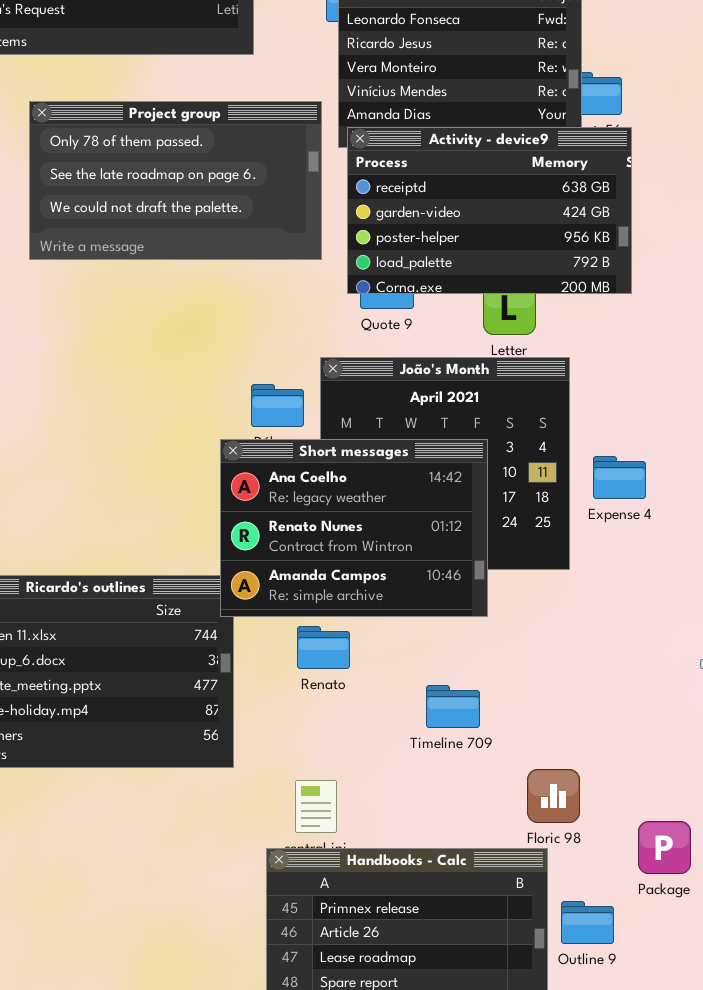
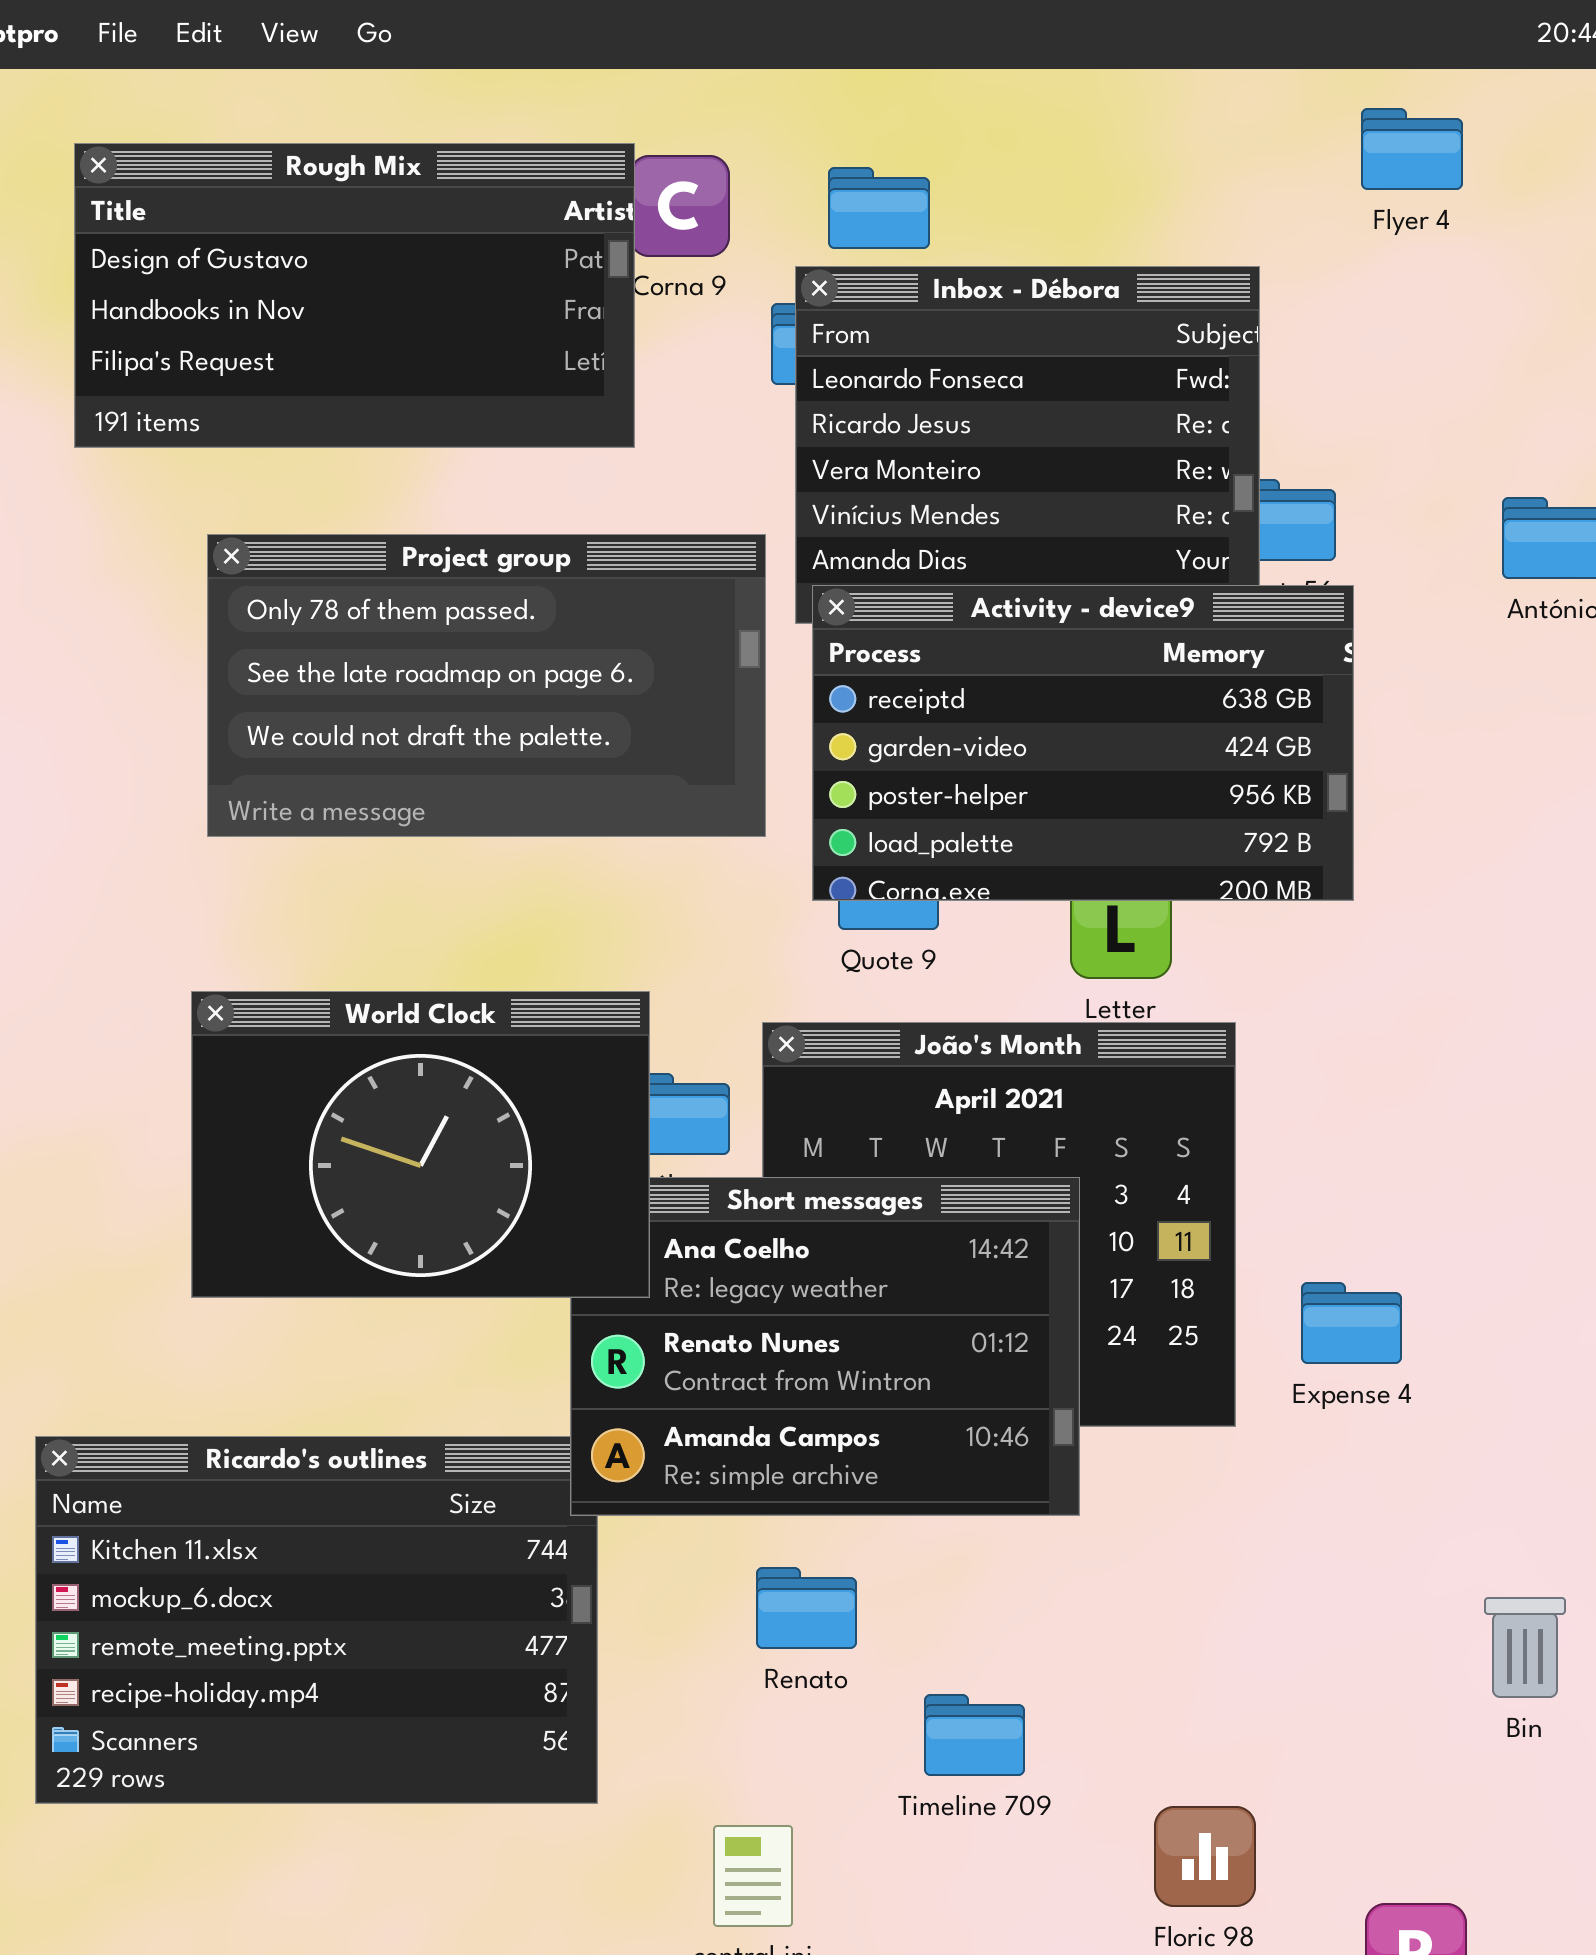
World Clock: none -> [191,991,650,1298], opened
Expense 4: [593,456,646,499] -> [1301,1282,1402,1364], moved
Renato: [297,626,350,669] -> [756,1567,857,1649], moved
Timeline 709: [426,685,480,728] -> [924,1694,1025,1776], moved

